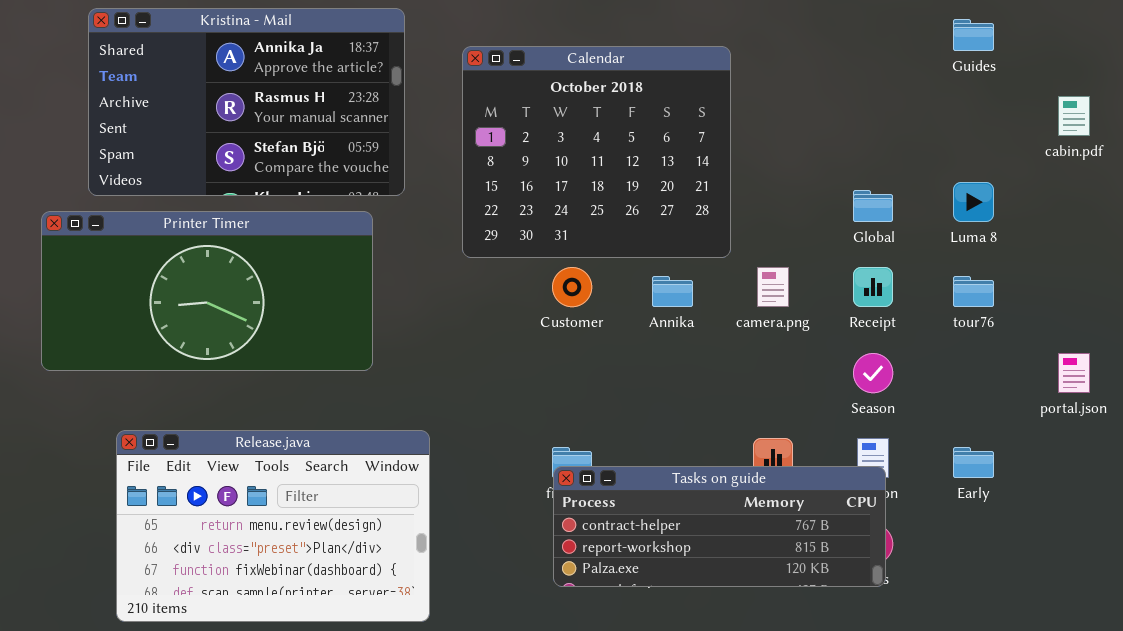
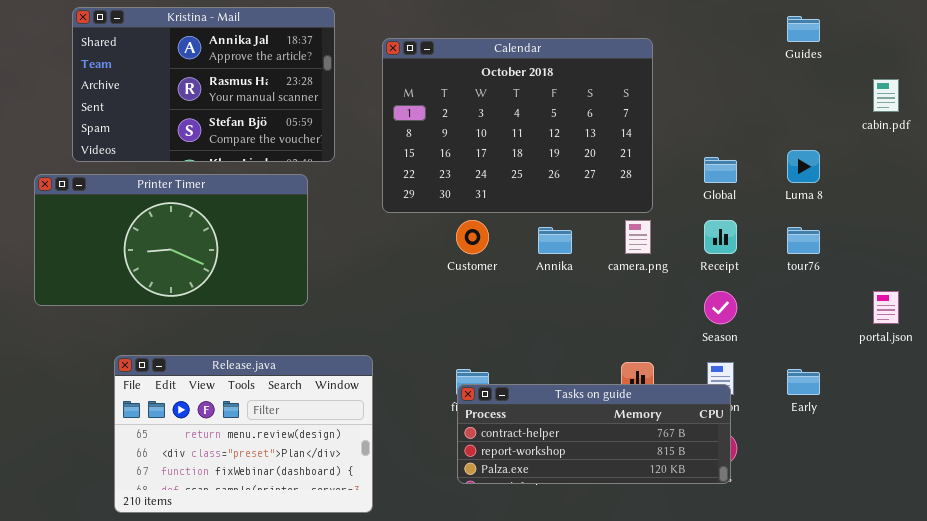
Calendar: [462,46,731,258] -> [382,38,653,213], resized
Release.java: [116,430,430,622] -> [114,355,373,513], moved

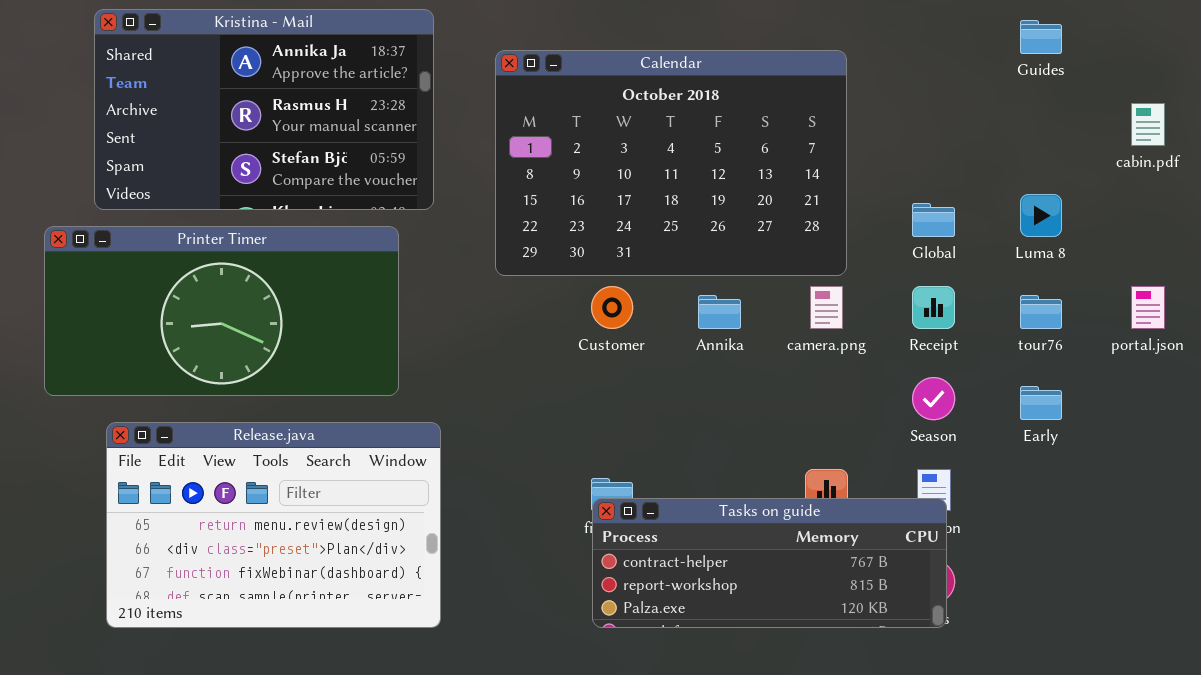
portal.json: [873,291,899,324] -> [1131,286,1165,329], moved
Release.java: [114,355,373,513] -> [106,422,441,628], moved
Early: [787,369,820,395] -> [1020,386,1062,420], moved

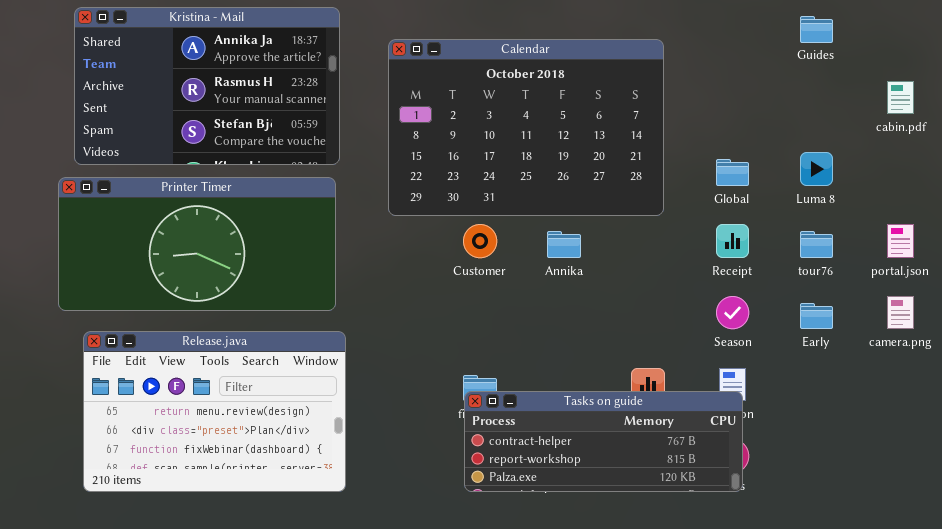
Printer Timer: [44,226,399,396] -> [58,177,336,311], moved
camera.png: [810,286,843,329] -> [887,296,914,329], moved

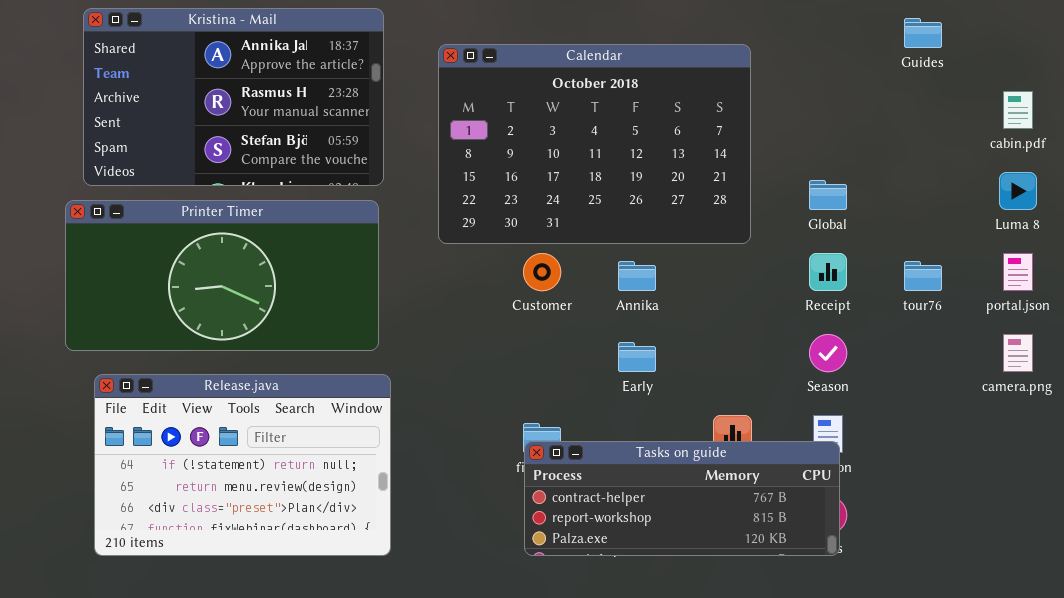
Luma 8: [800,152,833,186] -> [999,172,1037,210], moved
Early: [800,303,833,329] -> [618,342,656,372], moved
Release.java: [83,331,346,492] -> [94,374,391,556], scrolled up 1 row

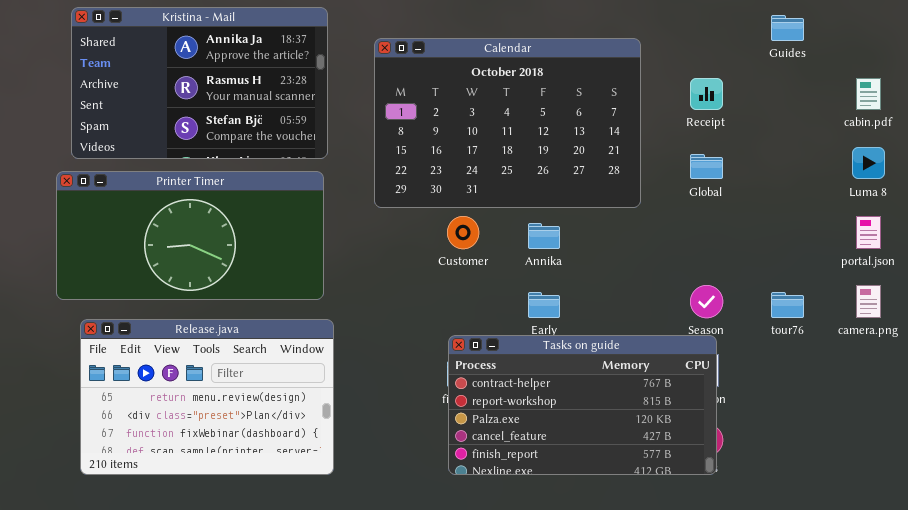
Receipt: [809,253,847,291] -> [690,78,723,110], moved
tour76: [904,261,942,291] -> [771,292,804,318], moved
Release.java: [94,374,391,556] -> [80,319,334,475], scrolled down 1 row
Tasks on guide: [524,441,840,556] -> [448,335,717,475], resized

